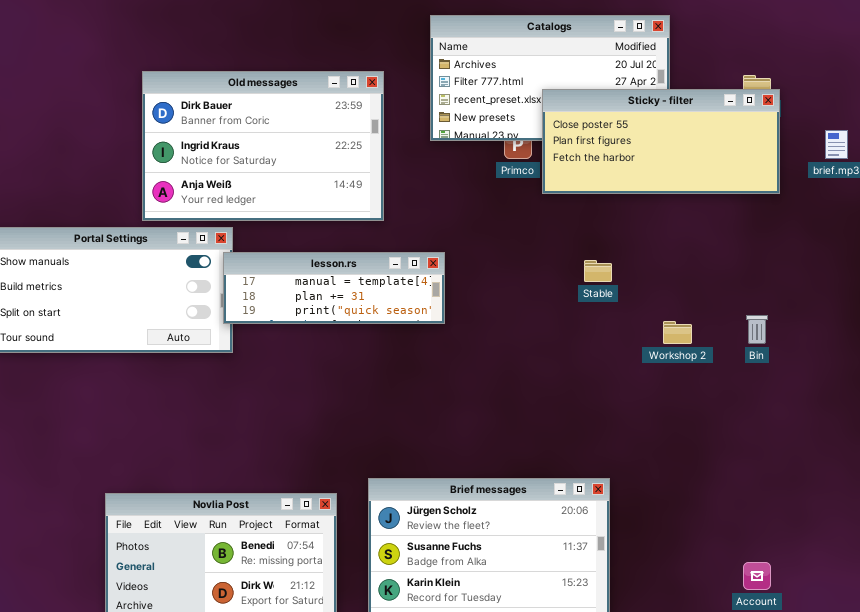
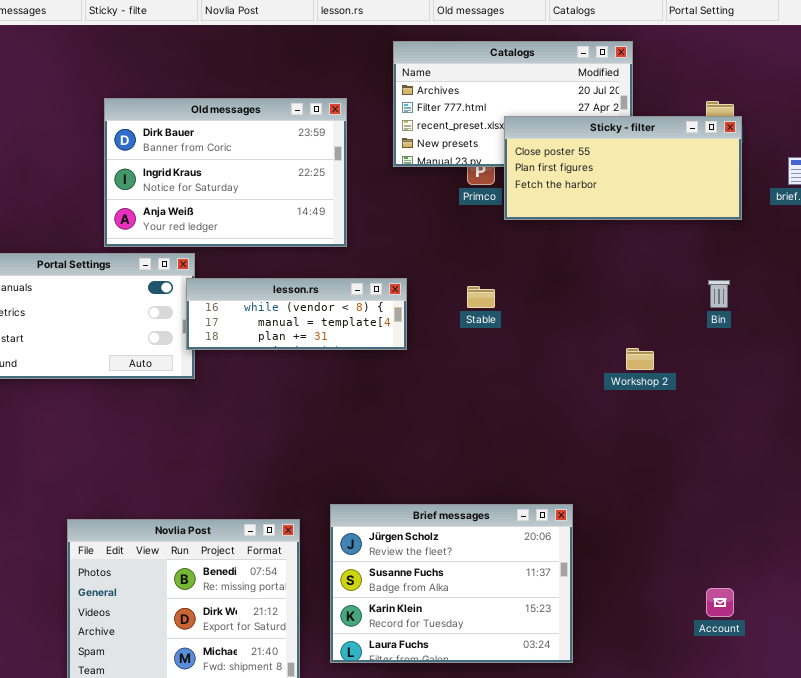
lesson.rs: [223,252,445,324] -> [186,278,407,350], scrolled up 1 row
Stable: [584,260,612,282] -> [467,286,495,308], moved
Bin: [746,315,768,344] -> [708,280,730,308], moved

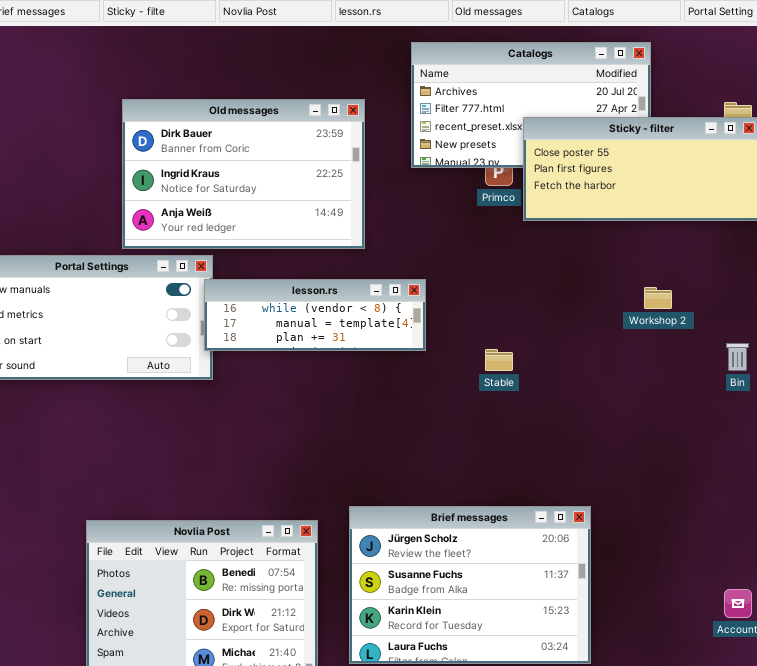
Bin: [708,280,730,308] -> [726,343,749,371], moved
Stable: [467,286,495,308] -> [485,349,513,371], moved
Workshop 2: [626,348,654,370] -> [644,287,672,309], moved

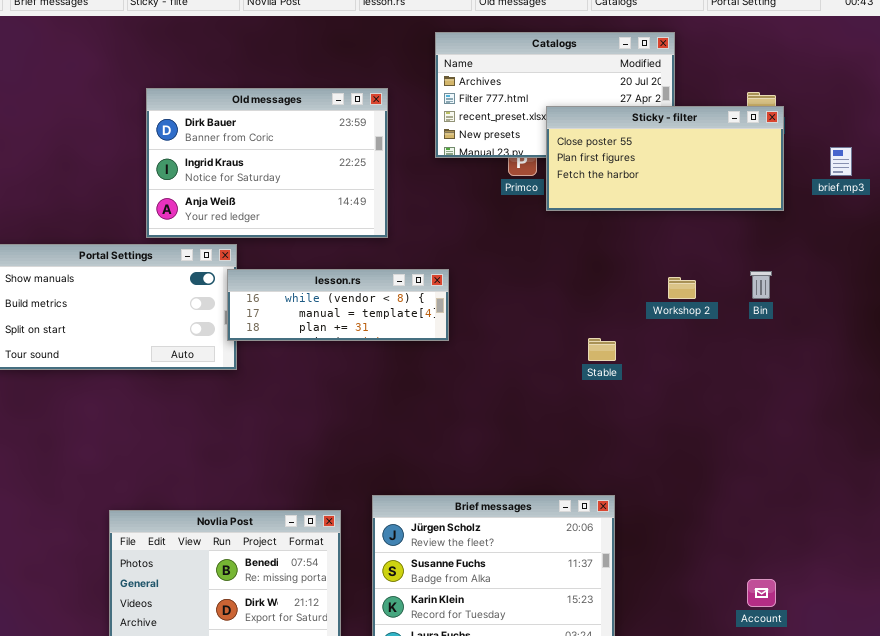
Bin: [726,343,749,371] -> [750,271,772,299], moved
Stable: [485,349,513,371] -> [588,338,616,361], moved

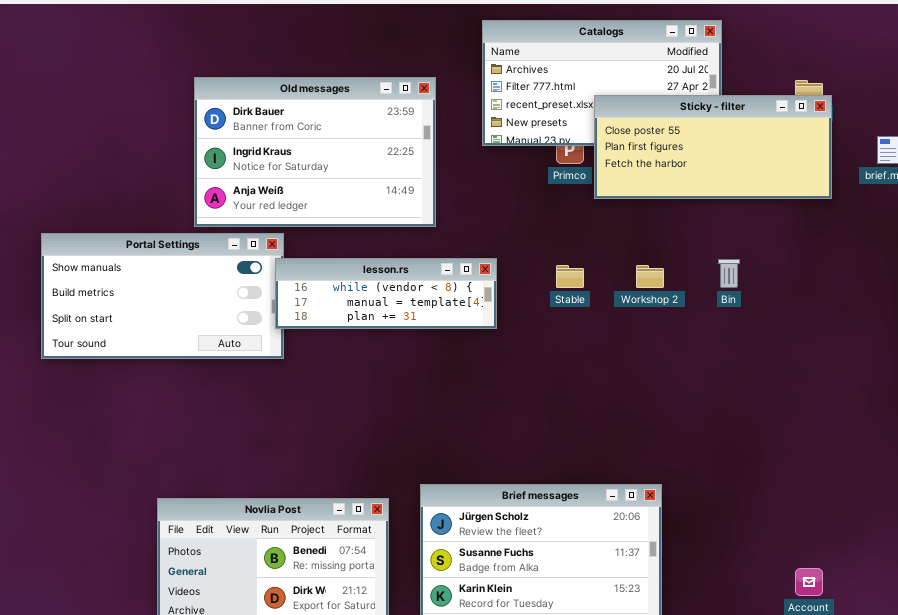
Bin: [750,271,772,299] -> [718,259,740,288], moved
Workshop 2: [668,277,696,299] -> [636,265,664,288], moved
Stable: [588,338,616,361] -> [556,265,584,288], moved

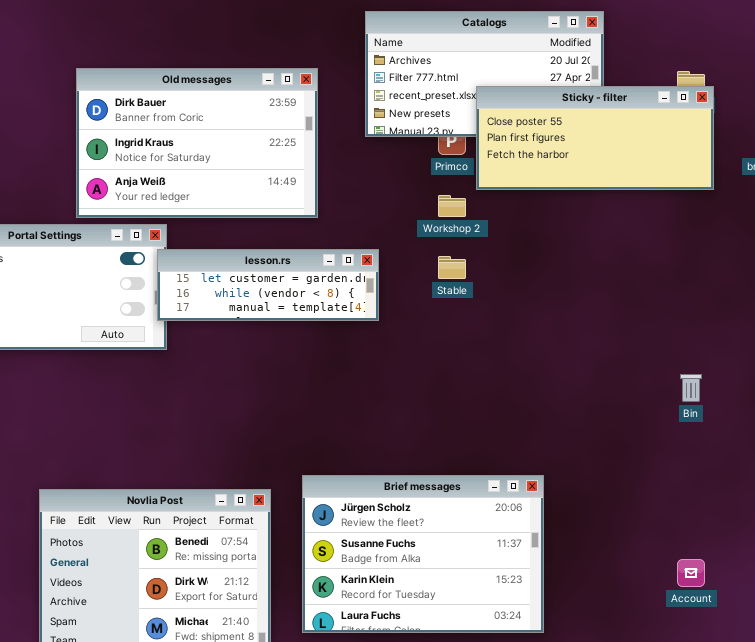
lesson.rs: [275,258,497,329] -> [157,249,379,321], scrolled up 1 row
Bin: [718,259,740,288] -> [680,374,702,402], moved
Workshop 2: [636,265,664,288] -> [438,195,466,217], moved

